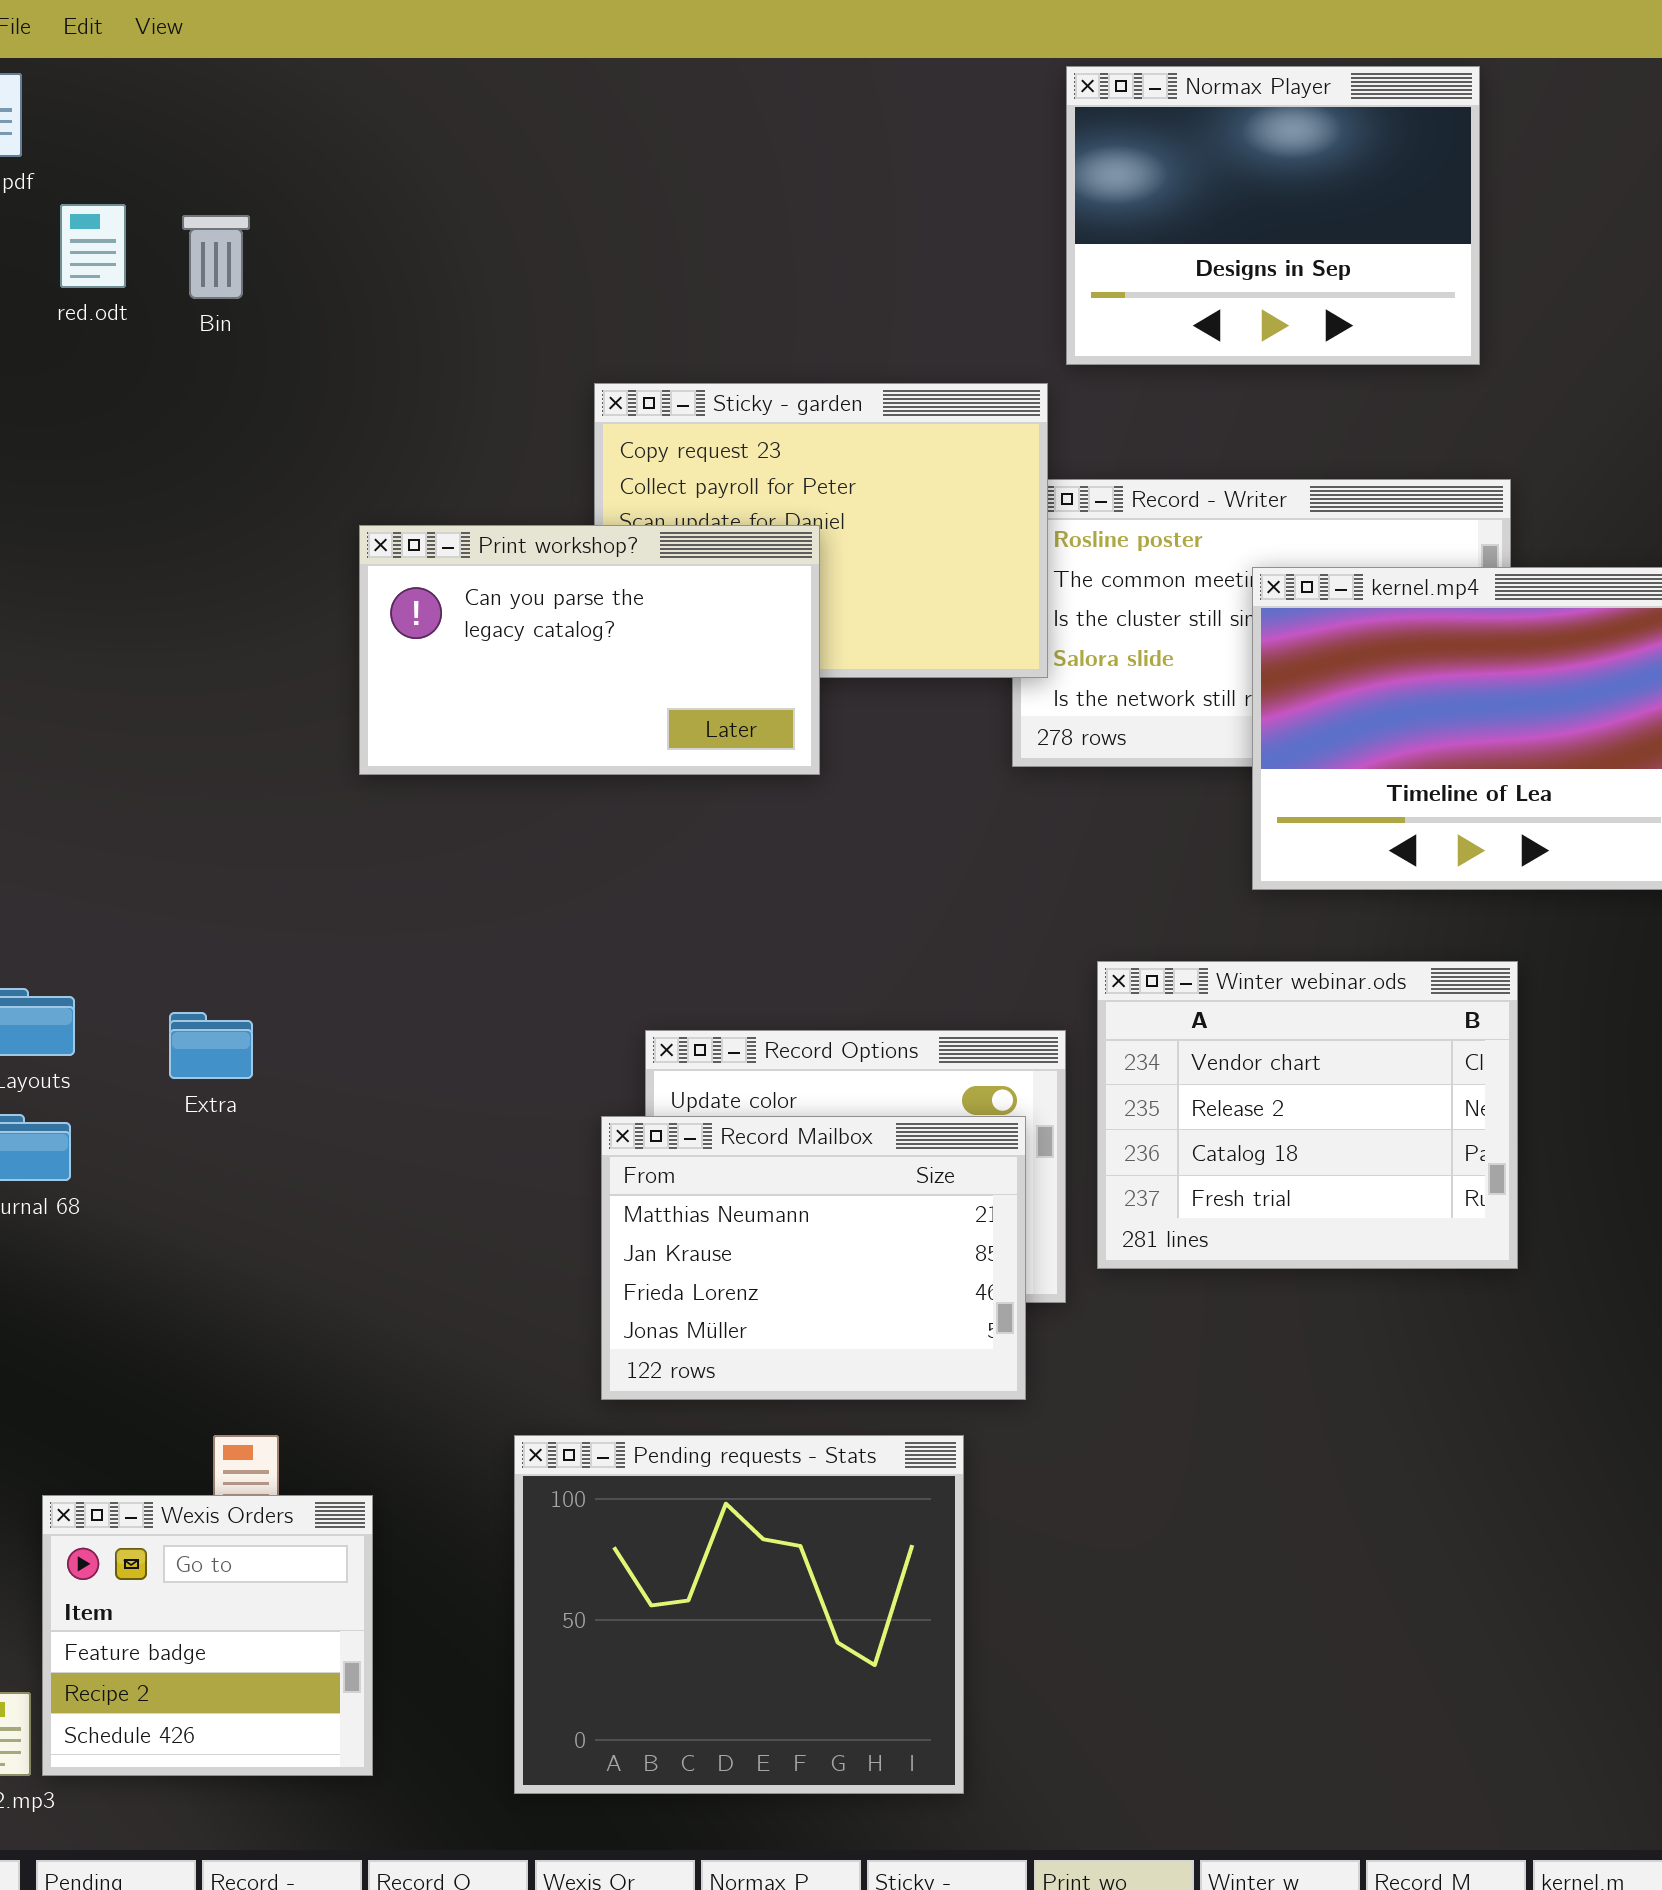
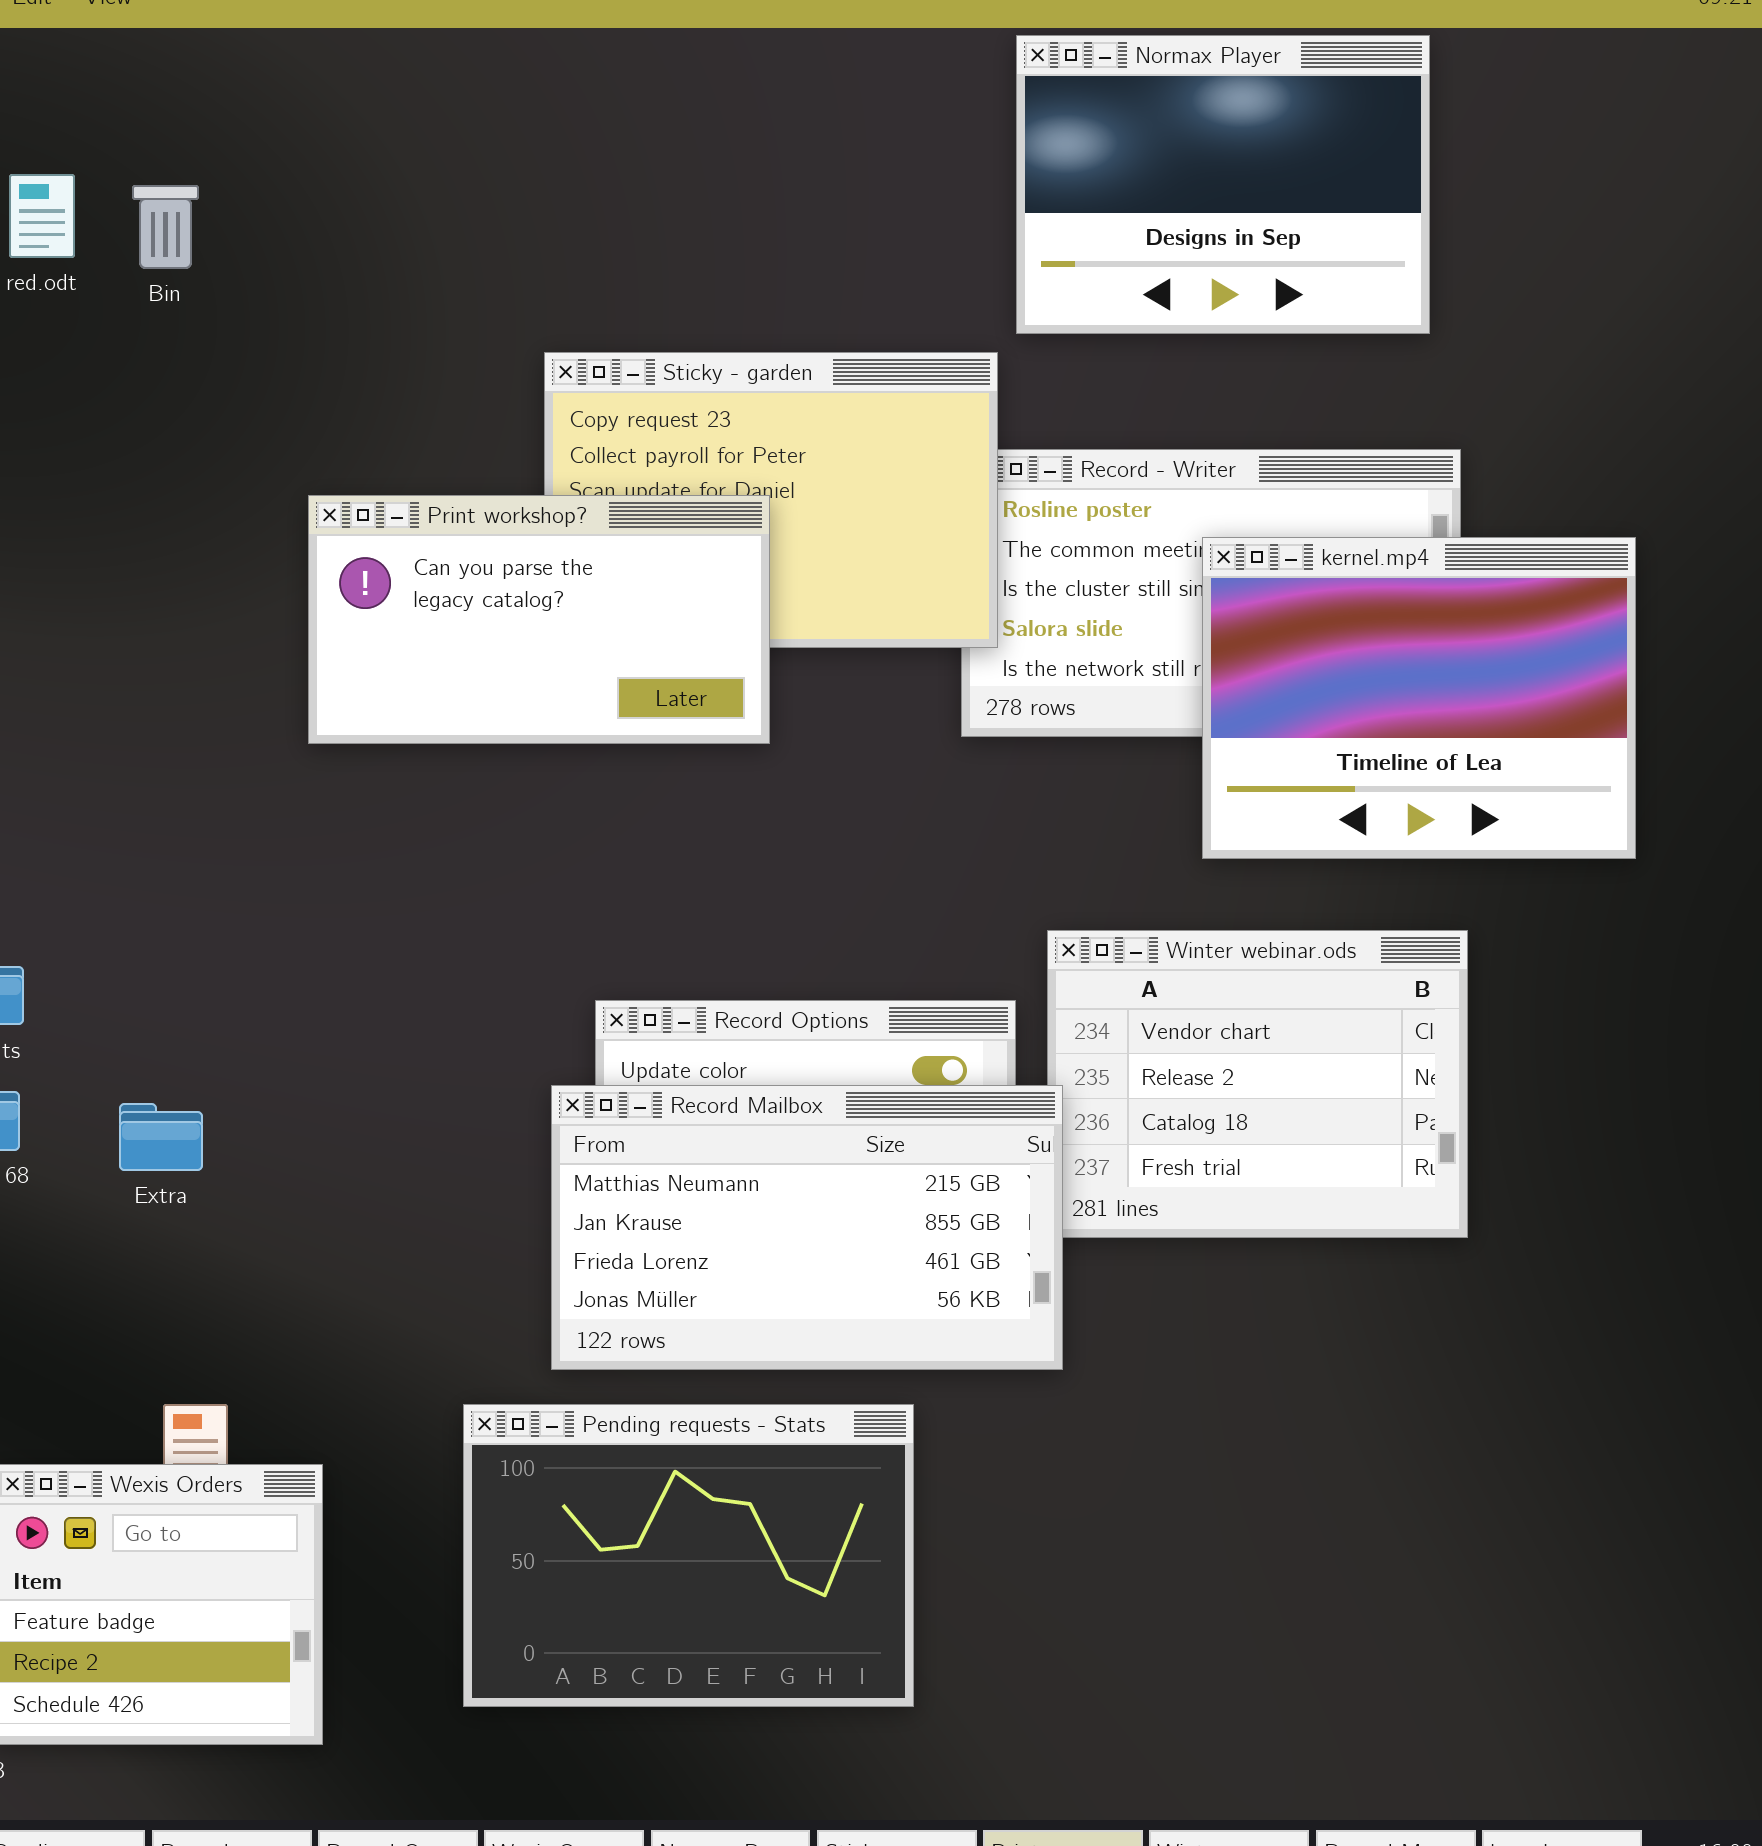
Extra: [169,1012,253,1079] -> [119,1103,203,1171], moved
Record Mailbox: [601,1116,1026,1400] -> [551,1085,1063,1370], resized
Pending requests - Stats: [514,1435,964,1794] -> [463,1404,914,1707], resized

